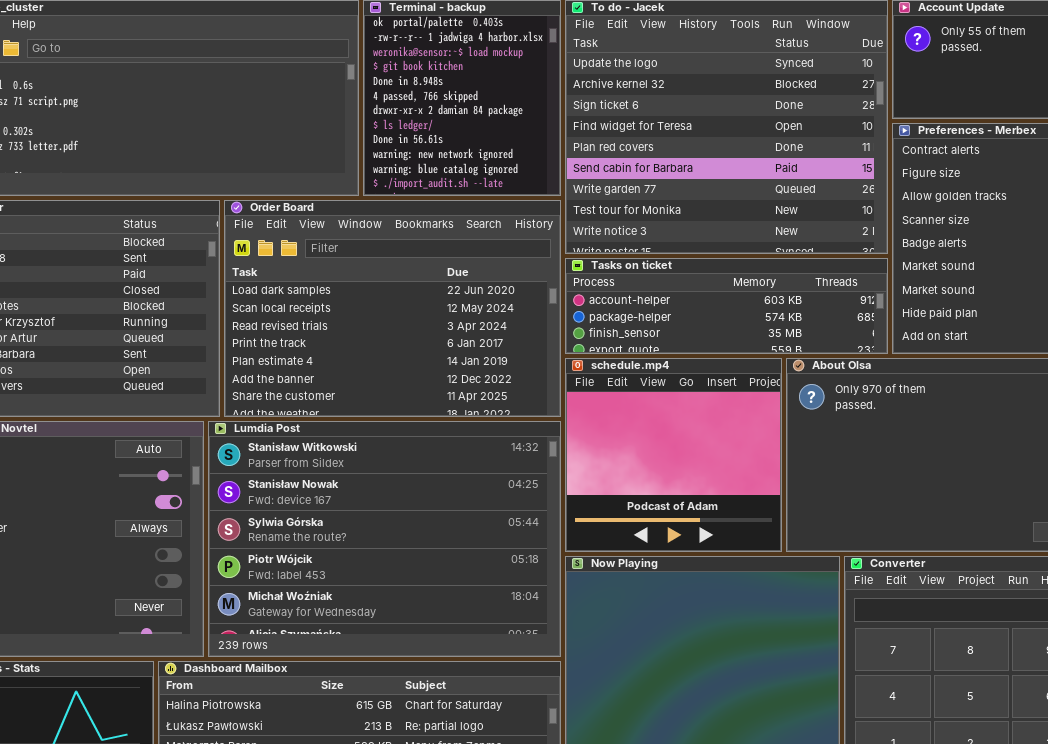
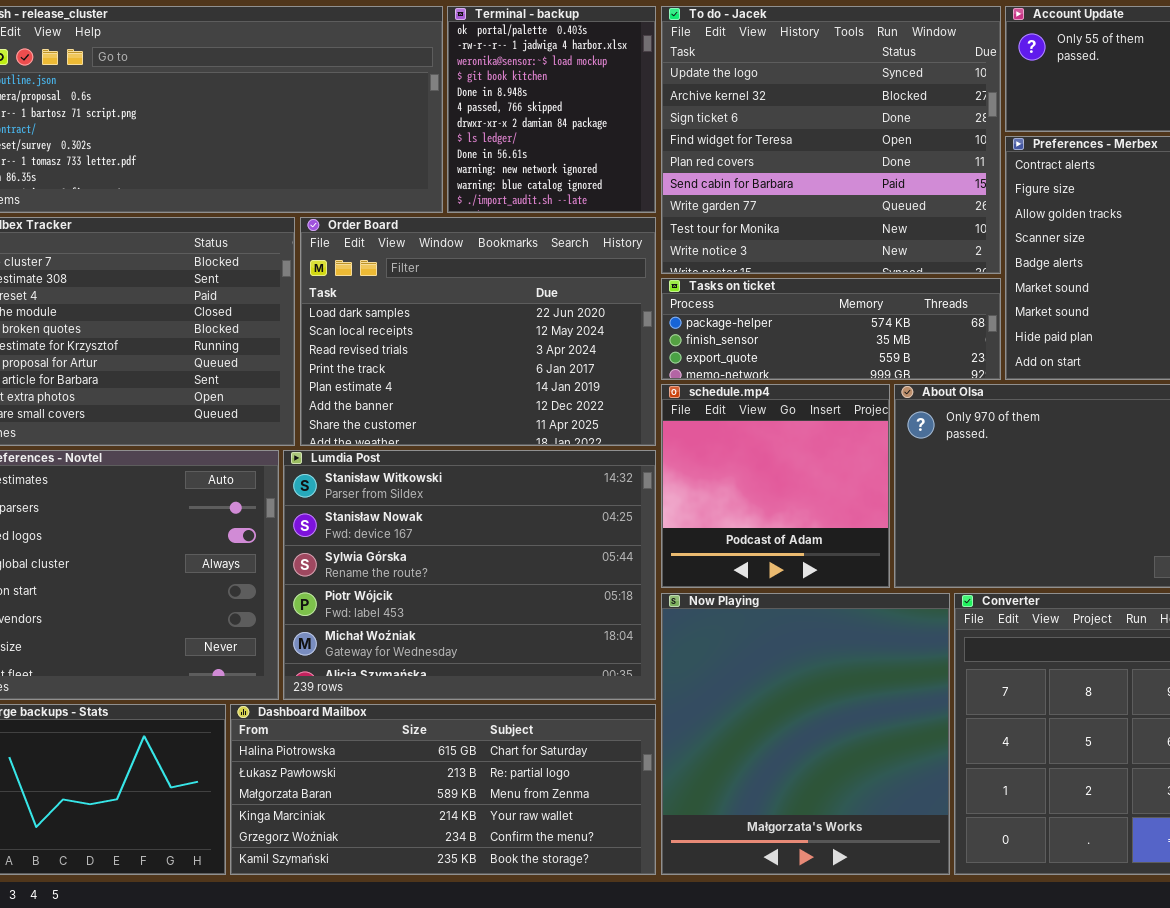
Tasks on ticket: [565,258,888,354] -> [661,278,1001,380], scrolled down 1 row

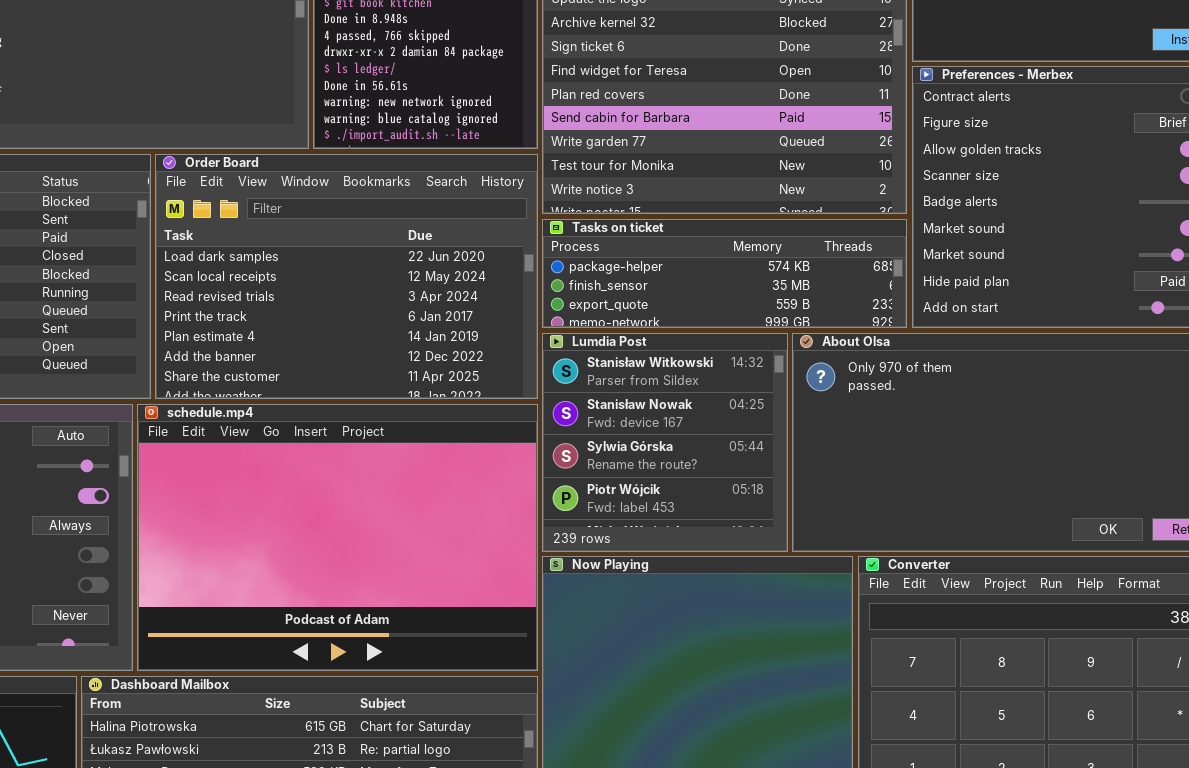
schedule.mp4: [661,384,890,588] -> [137,404,538,671], moved, resized
Lumdia Post: [283,450,656,700] -> [542,333,788,552], moved, resized

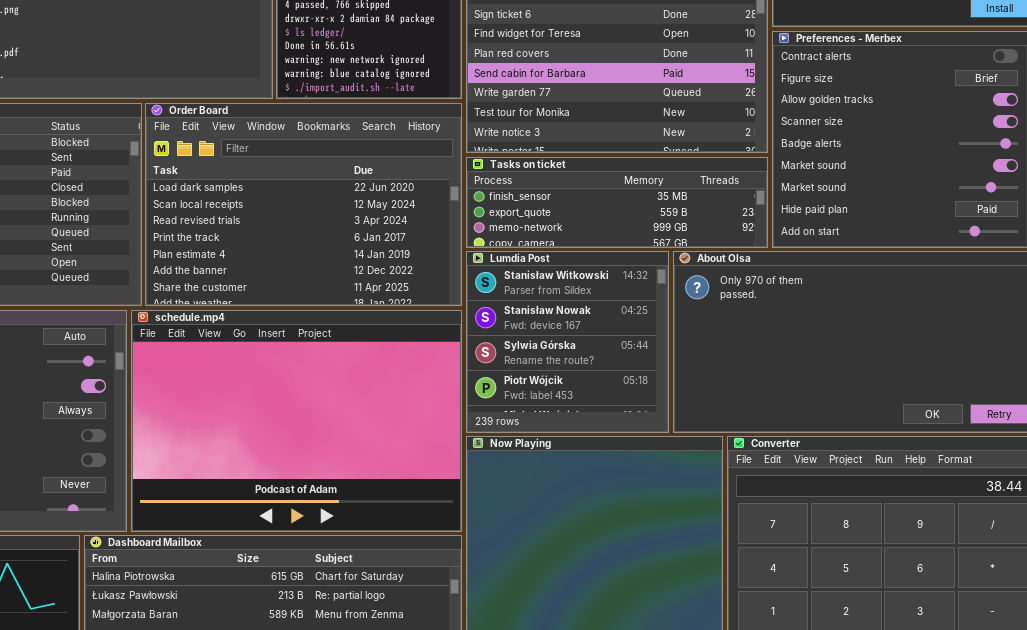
Tasks on ticket: [542,219,907,328] -> [466,157,768,248], scrolled down 1 row

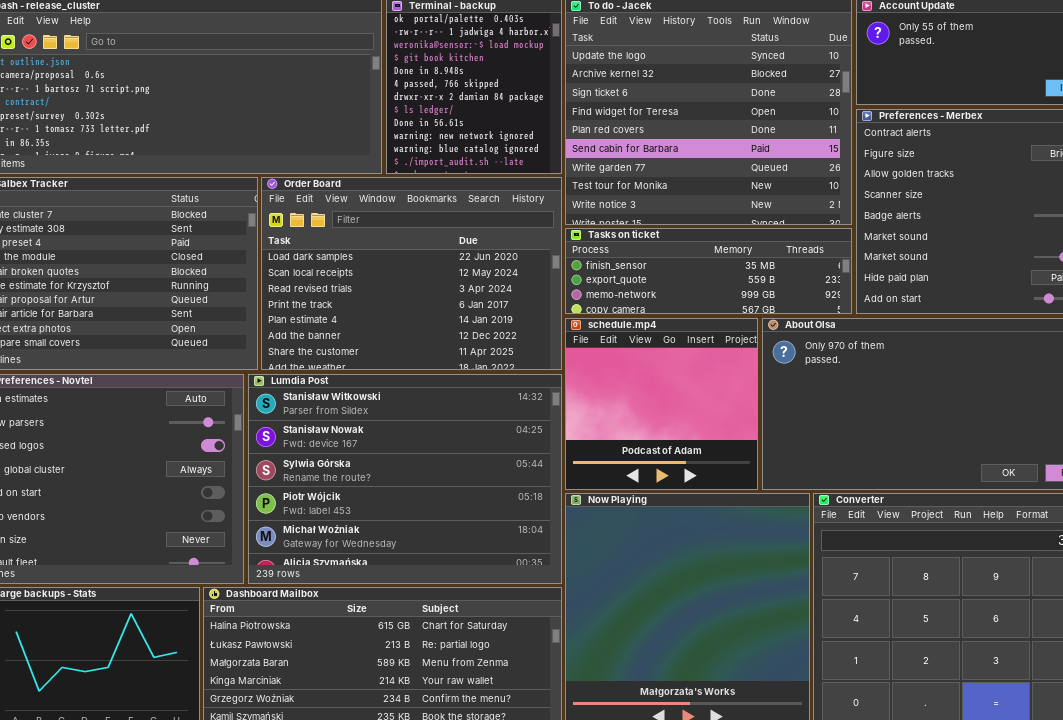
Lumdia Post: [466,251,669,433] -> [248,374,562,584], moved, resized
schedule.mp4: [131,310,462,532] -> [565,318,758,490], moved, resized

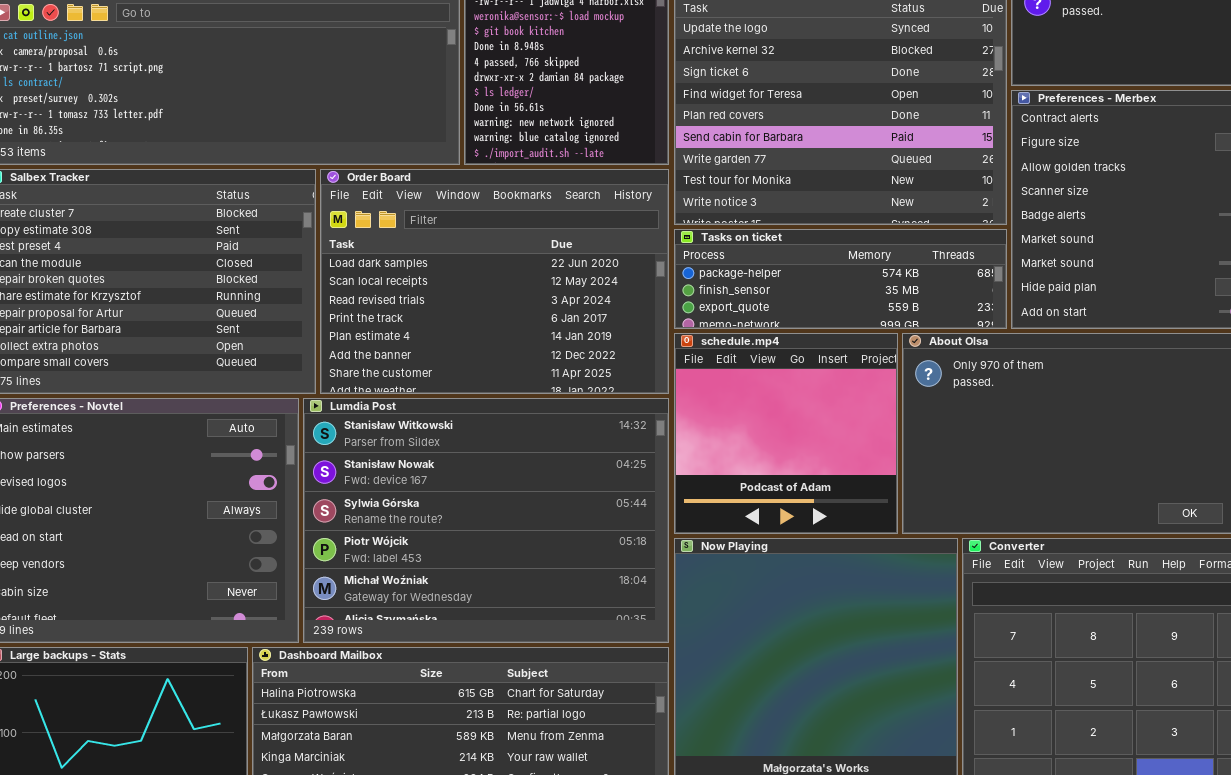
Tasks on ticket: [565,228,852,314] -> [674,229,1007,329], scrolled up 1 row

